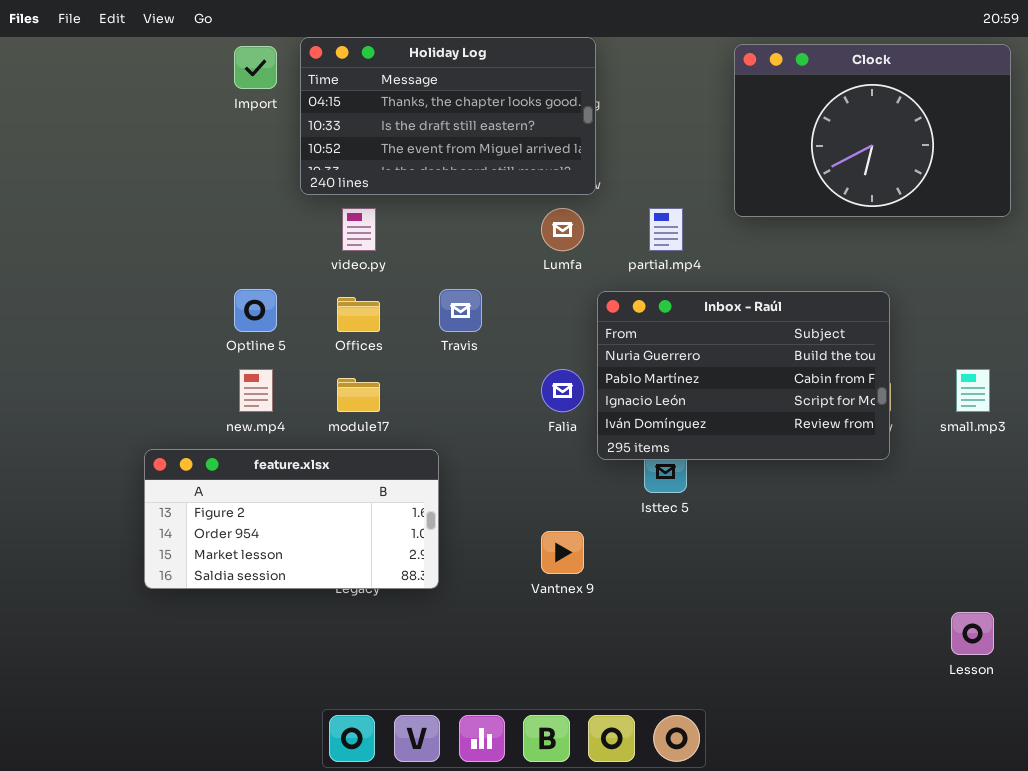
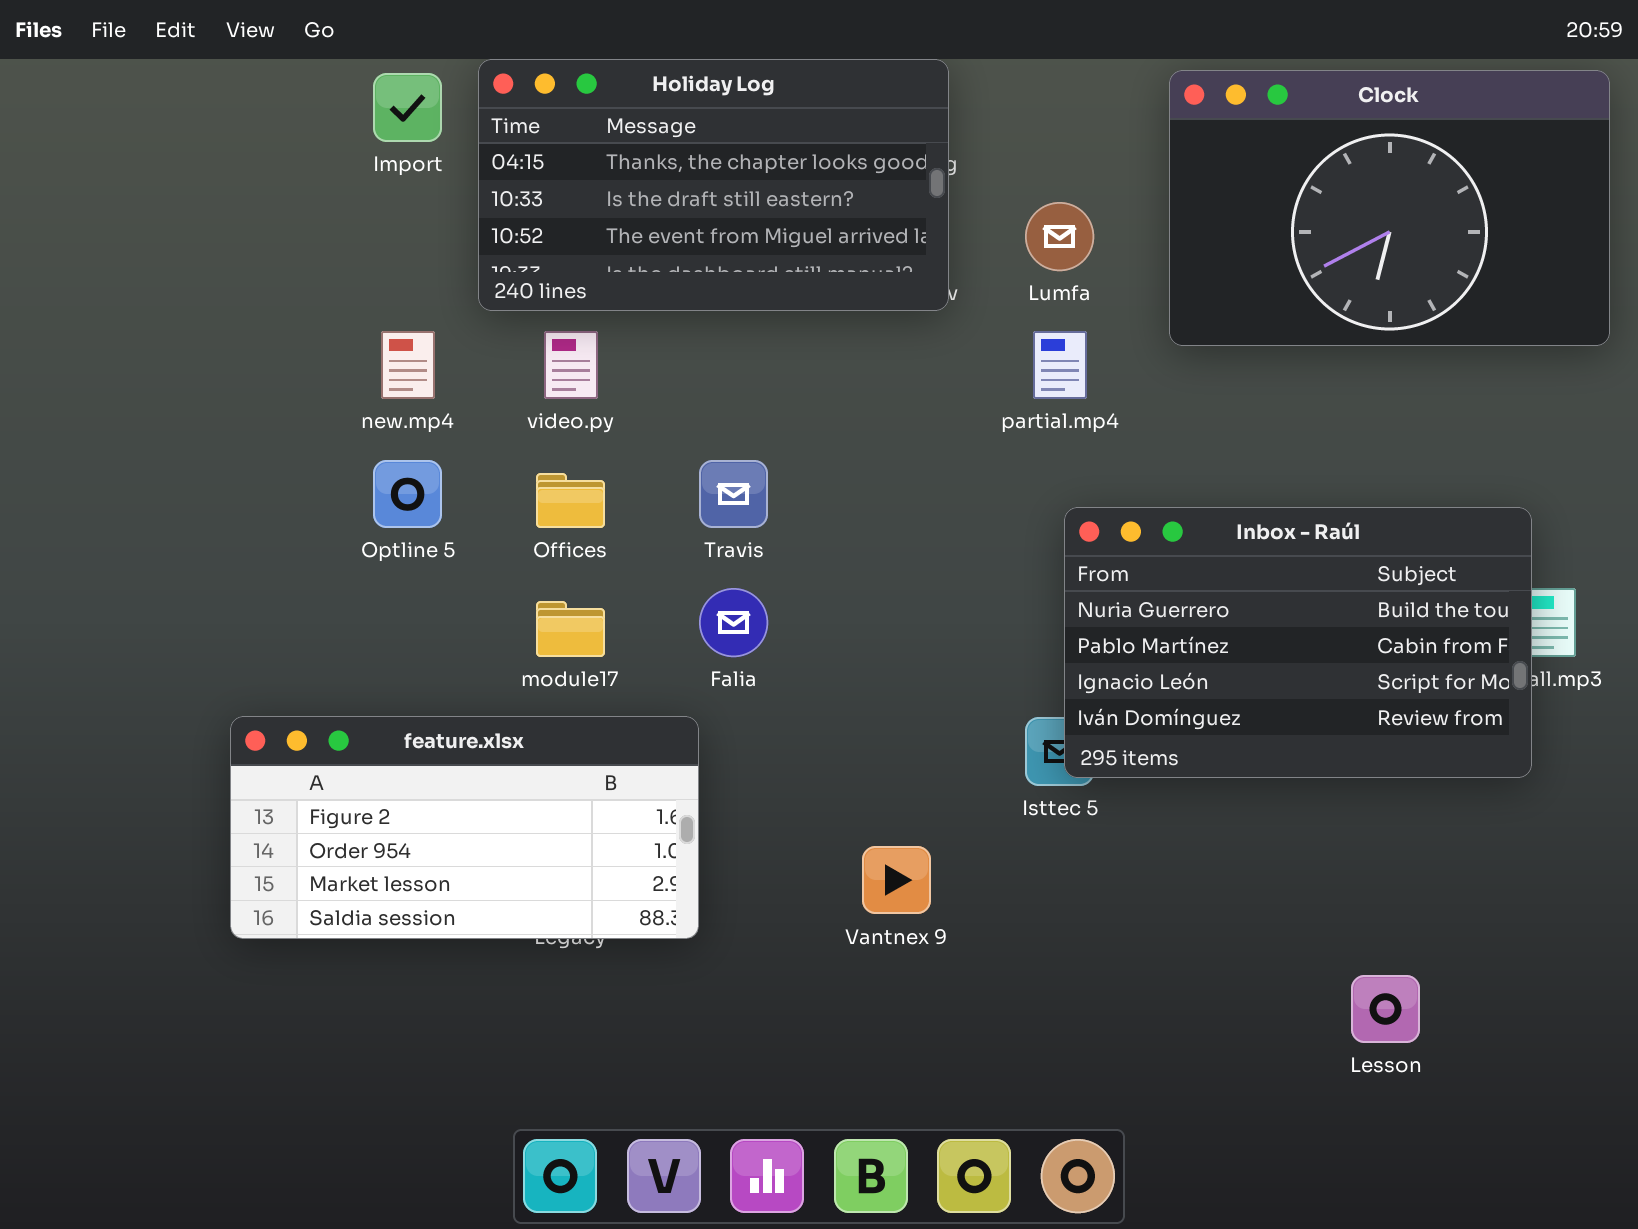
Lumfa: [541,208,584,251] -> [1025,202,1094,271], moved
Inbox - Raúl: [597,291,890,460] -> [1064,507,1532,778], moved
new.mp4: [239,369,273,412] -> [381,331,435,399], moved
Falia: [541,369,584,412] -> [699,588,768,657], moved
Lesson: [951,612,994,655] -> [1351,975,1420,1043], moved

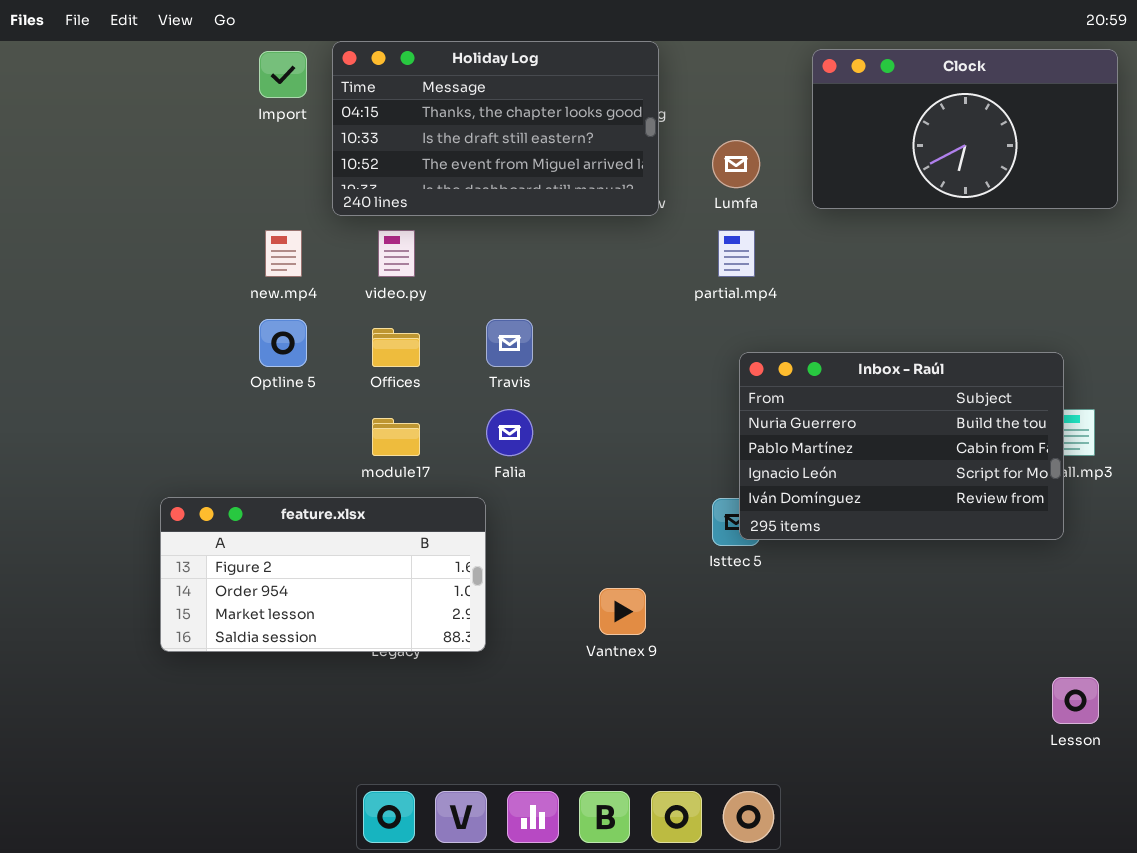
Clock: [1169,70,1610,346] -> [812,49,1118,209], resized
Lesson: [1351,975,1420,1043] -> [1052,677,1099,724], moved

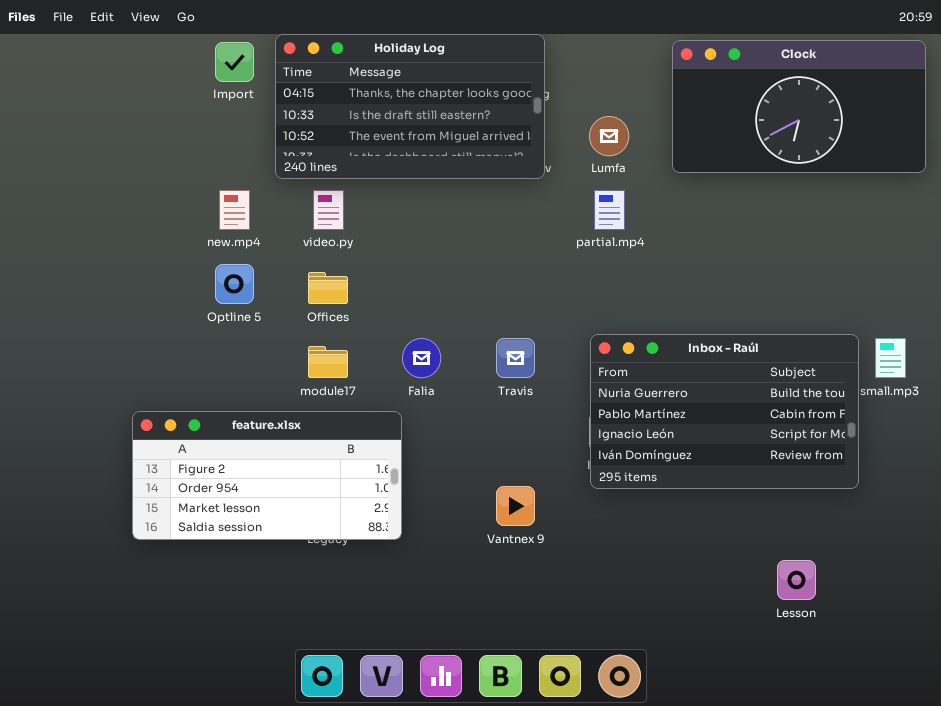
Travis: [486,319,533,367] -> [496,338,535,378], moved
Inbox - Raúl: [739,352,1064,540] -> [590,334,859,489], moved
Lesson: [1052,677,1099,724] -> [777,560,816,600], moved

